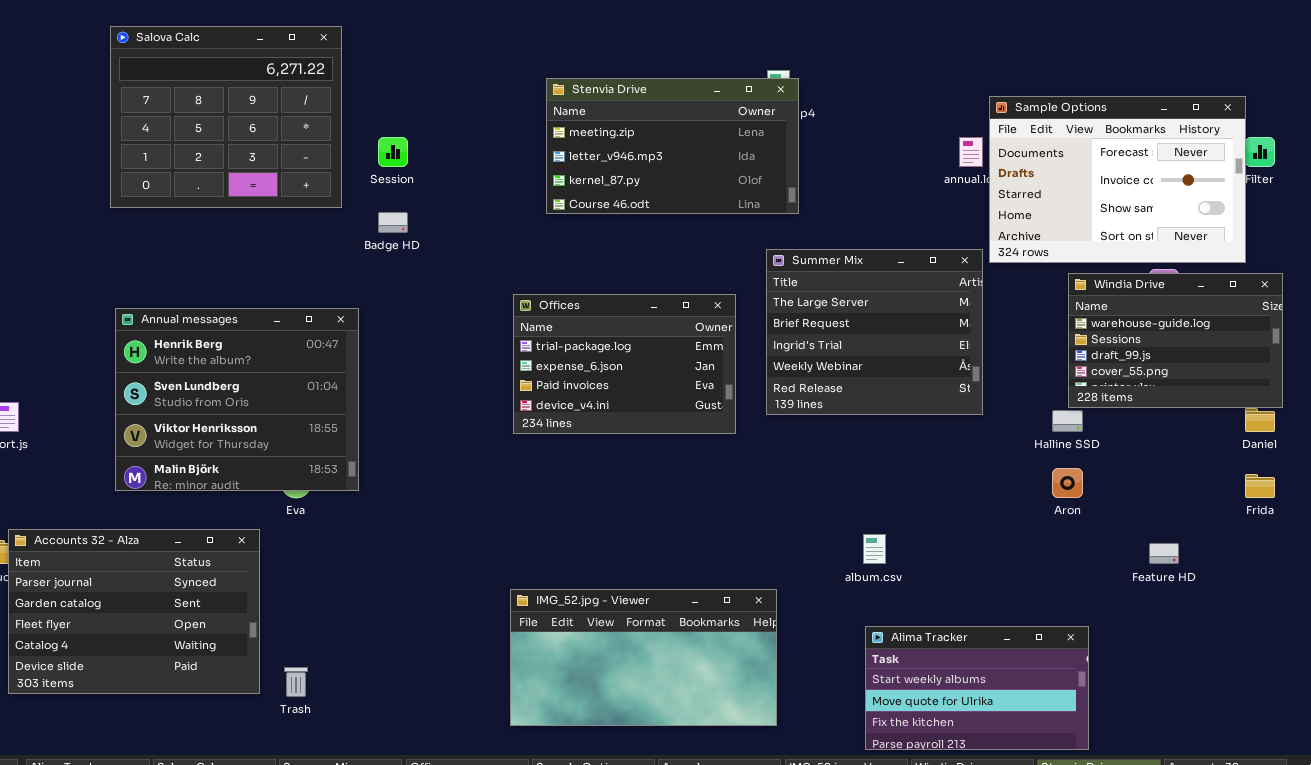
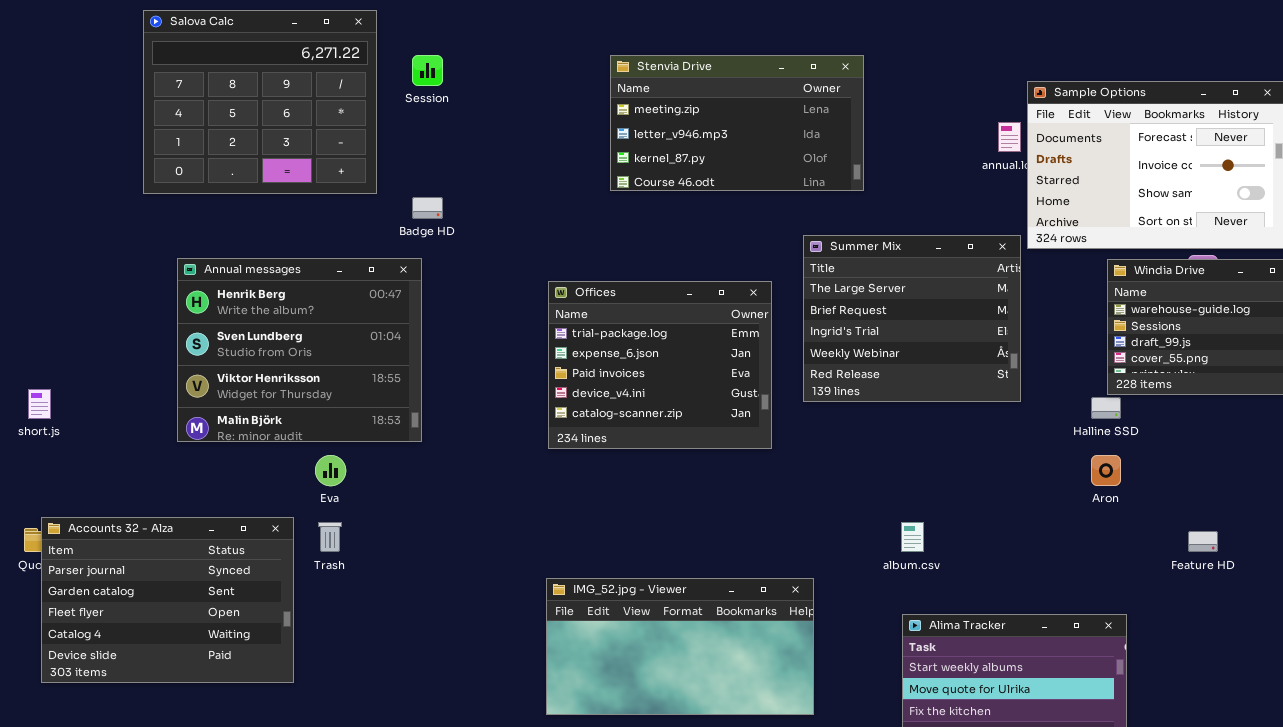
Stenvia Drive: [546,78,799,214] -> [610,55,864,191], moved
Session: [378,137,408,167] -> [412,55,443,86], moved
Offices: [513,294,736,434] -> [548,281,772,449], resized
Annual messages: [115,308,359,491] -> [177,258,422,442], moved
Trash: [284,667,308,697] -> [318,522,342,552], moved

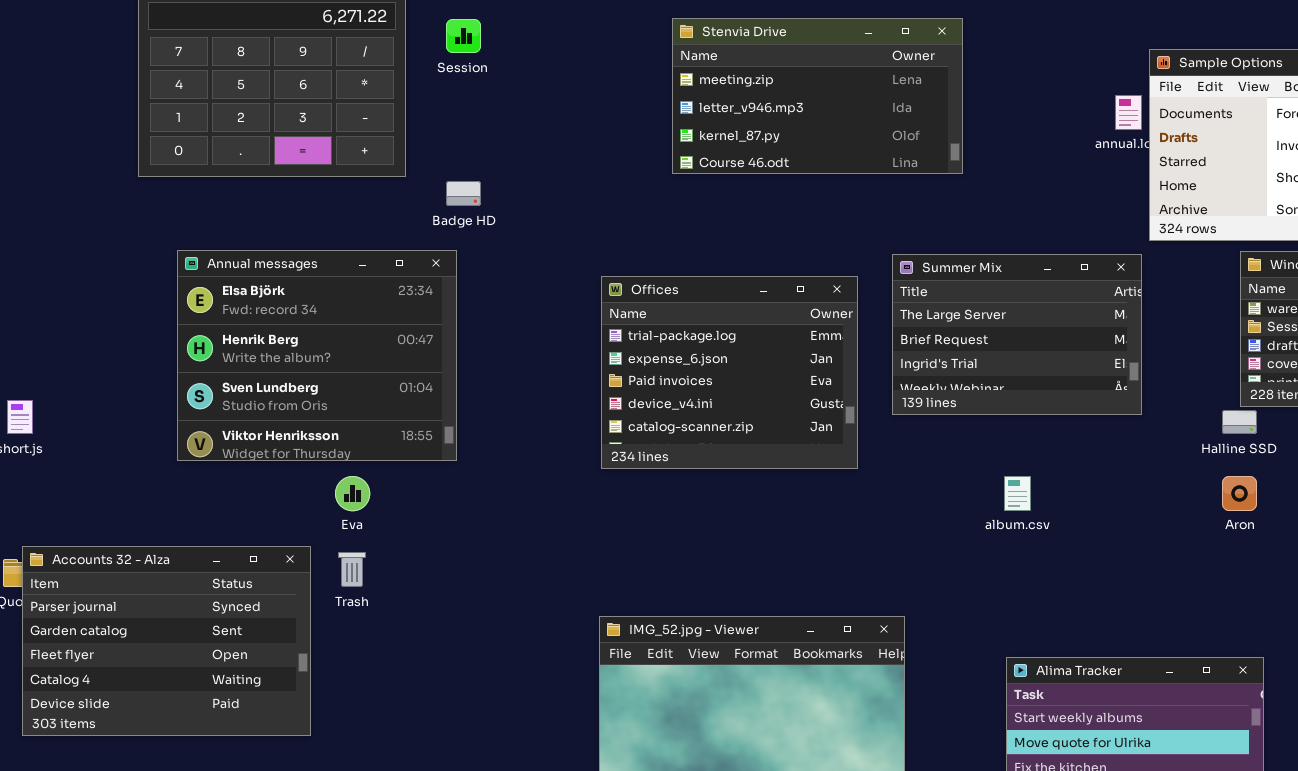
Summer Mix: [803,235,1021,402] -> [892,254,1142,415], resized
Annual messages: [177,258,422,442] -> [177,250,457,461], scrolled up 1 row
album.csv: [901,522,924,552] -> [1004,476,1031,511], moved

